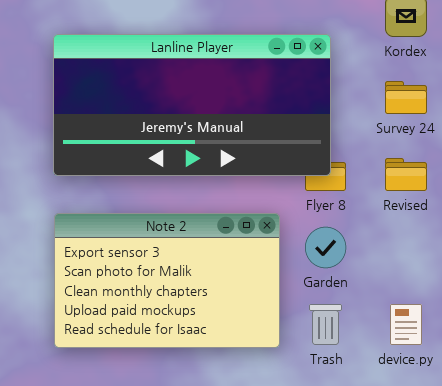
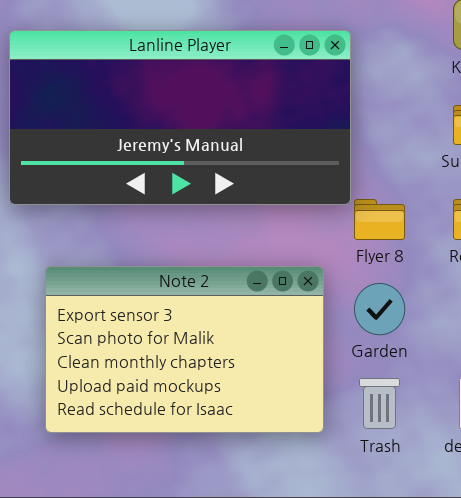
Lanline Player: [53,34,331,176] -> [9,30,351,205], moved

